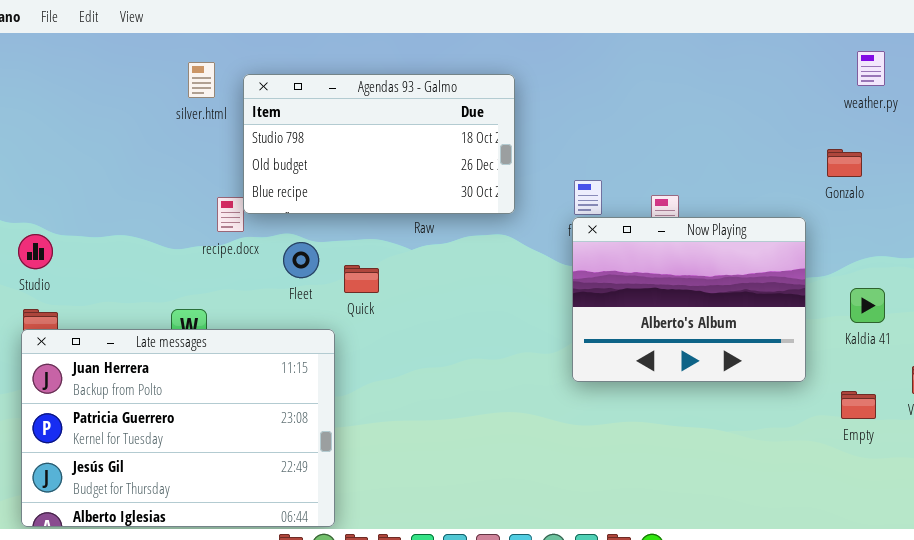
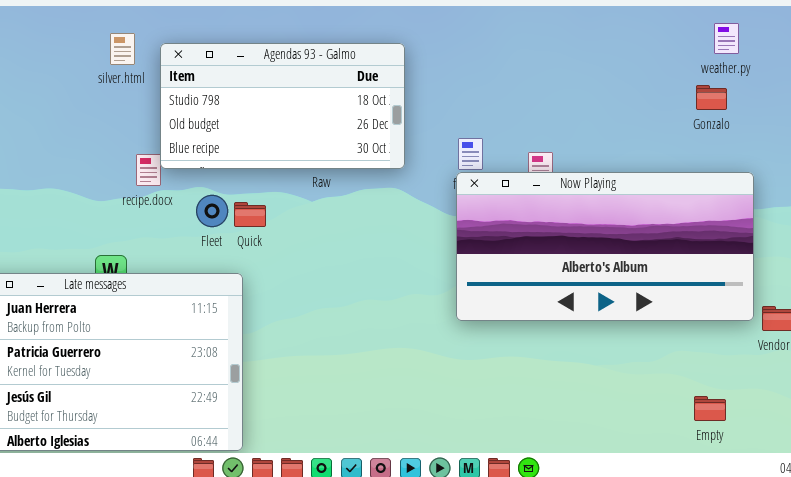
Gonzalo: [827,149,862,177] -> [696,85,727,110], moved
Now Playing: [572,217,806,382] -> [456,172,754,321], resized
Quick: [344,265,379,293] -> [234,202,266,227], moved
Empty: [841,391,876,419] -> [694,396,726,421], moved

